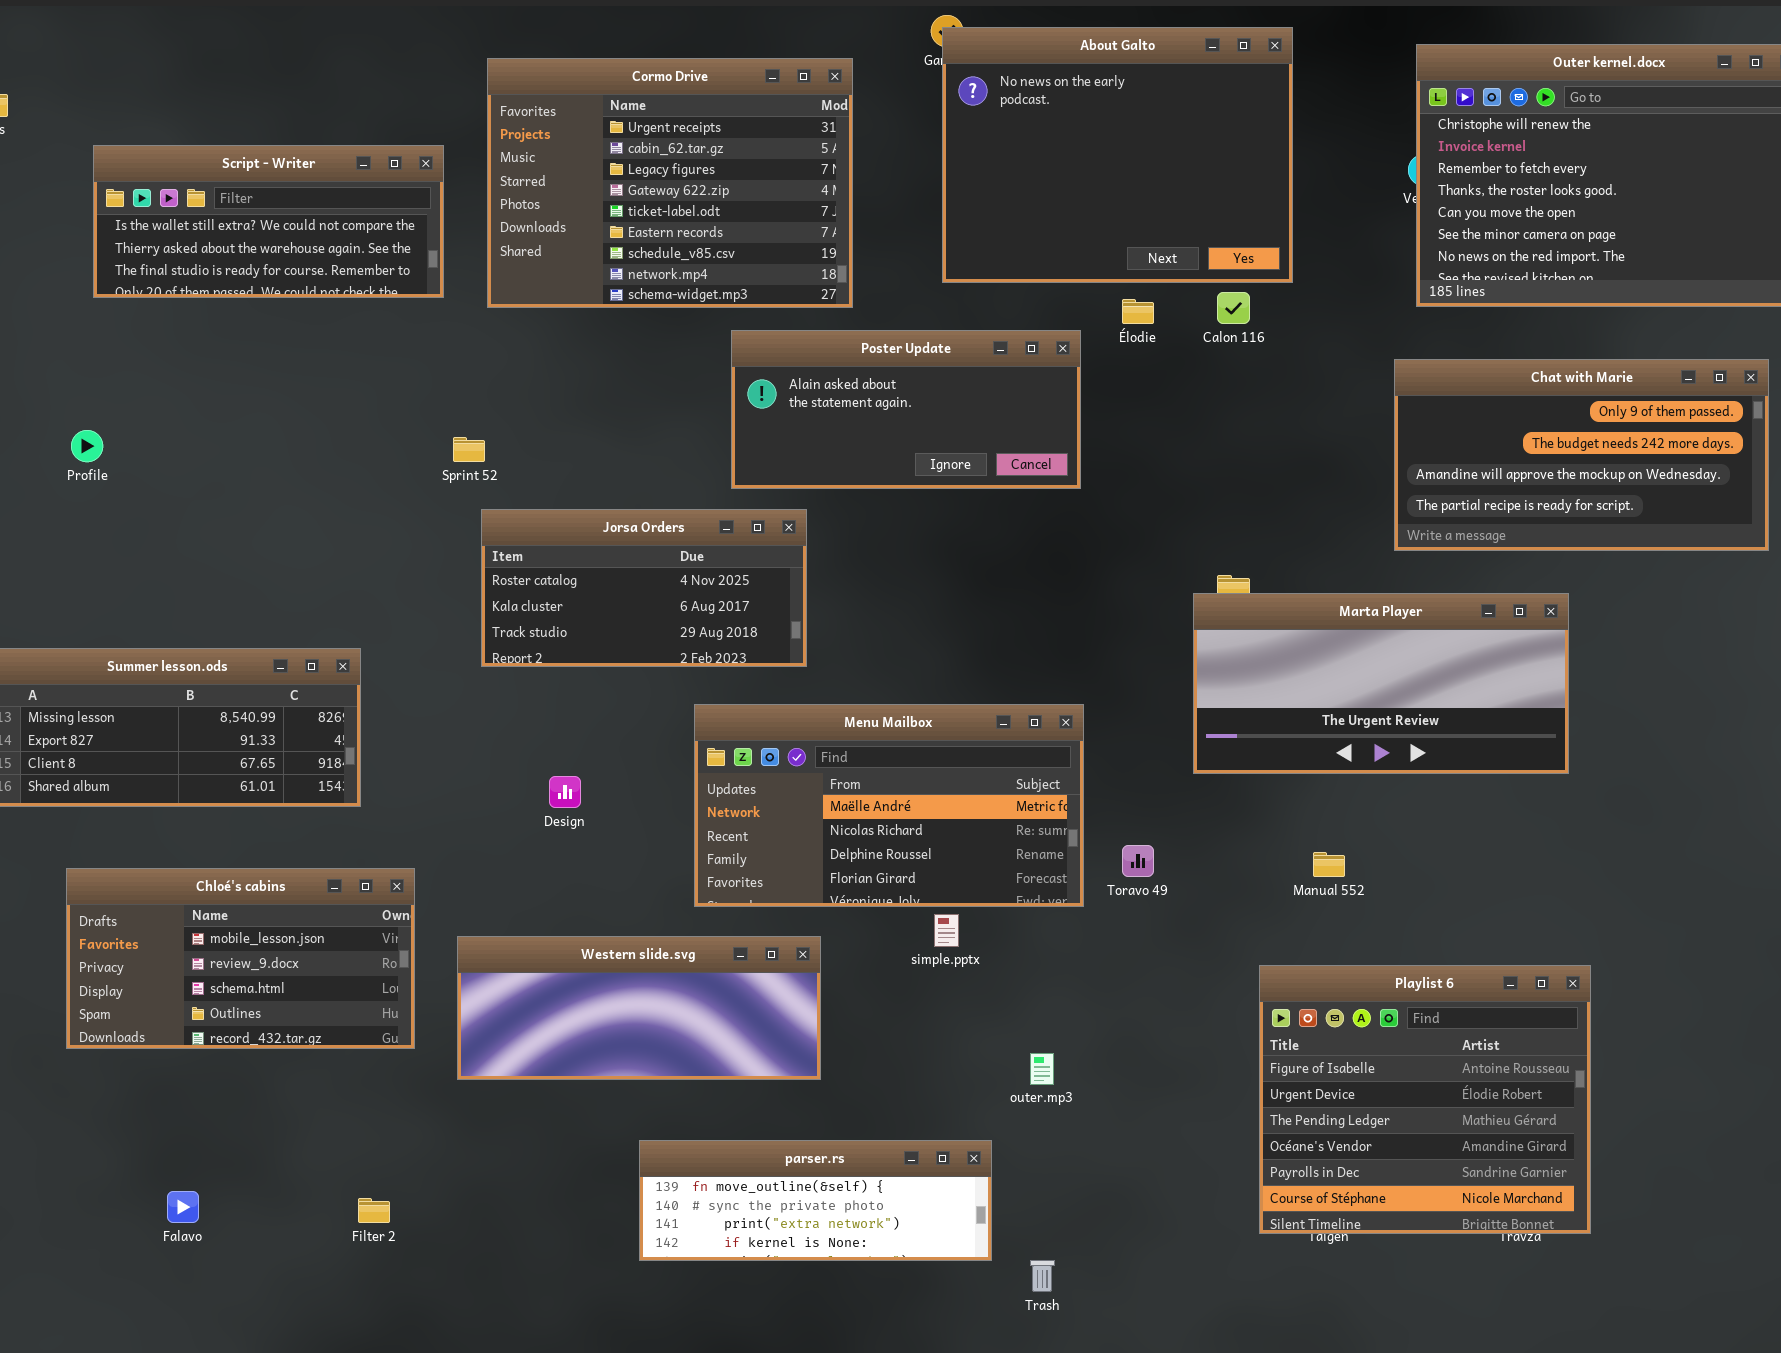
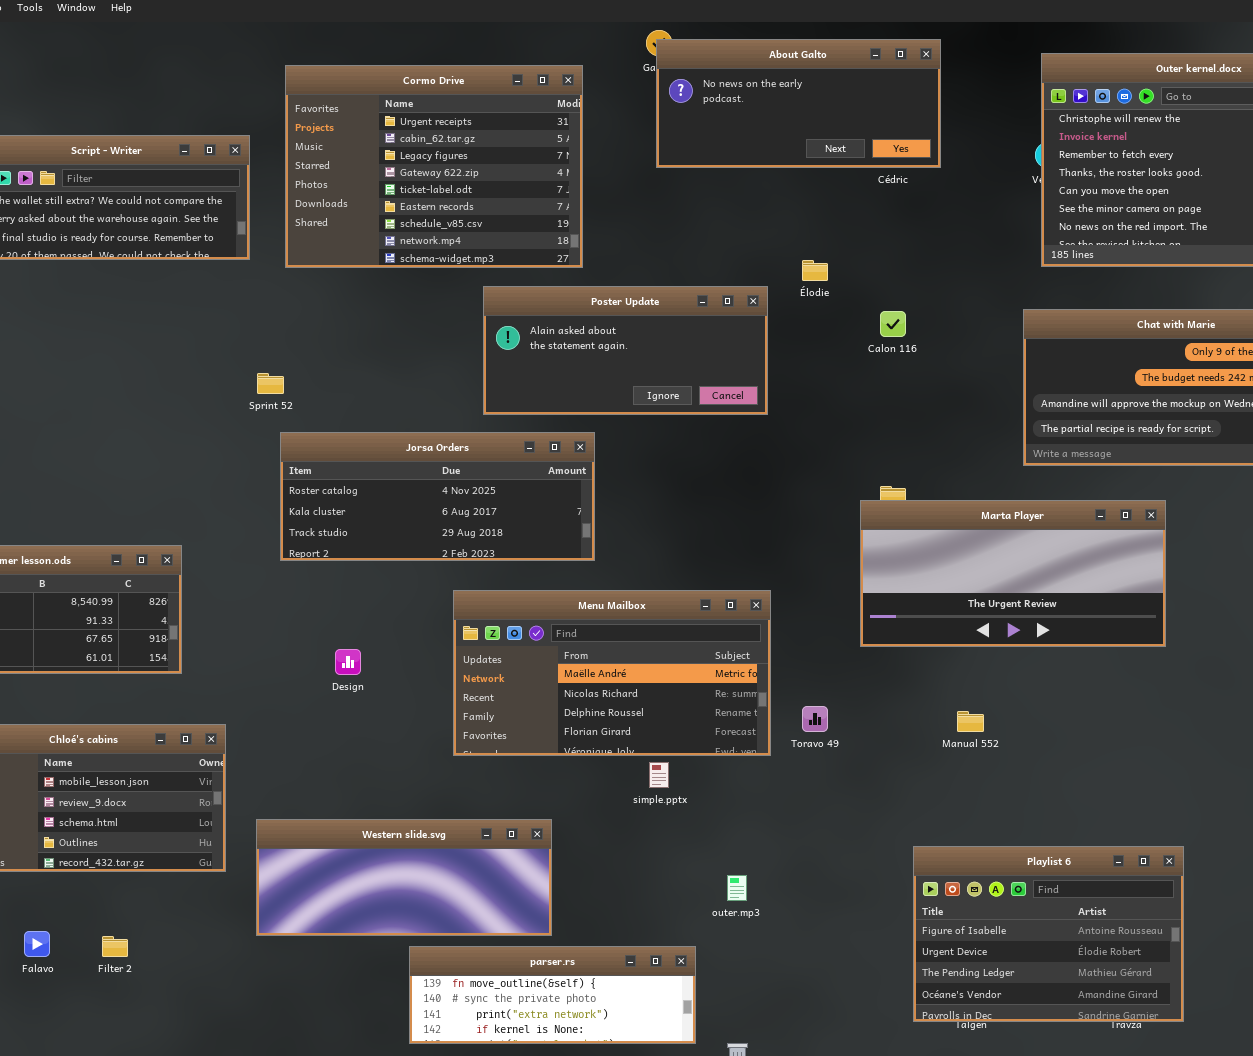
About Galto: [942,27,1293,283] -> [656,39,941,168], resized
Calon 116: [1217,292,1250,324] -> [880,311,906,337], moved
Jorsa Orders: [481,509,807,667] -> [280,432,595,561], resized
Western slide.svg: [457,936,821,1080] -> [256,819,552,936], moved
Playlist 6: [1259,965,1591,1234] -> [913,846,1184,1022], resized
Falavo: [167,1191,199,1223] -> [24,931,50,957], moved
Filter 2: [358,1198,390,1223] -> [102,936,128,957], moved

